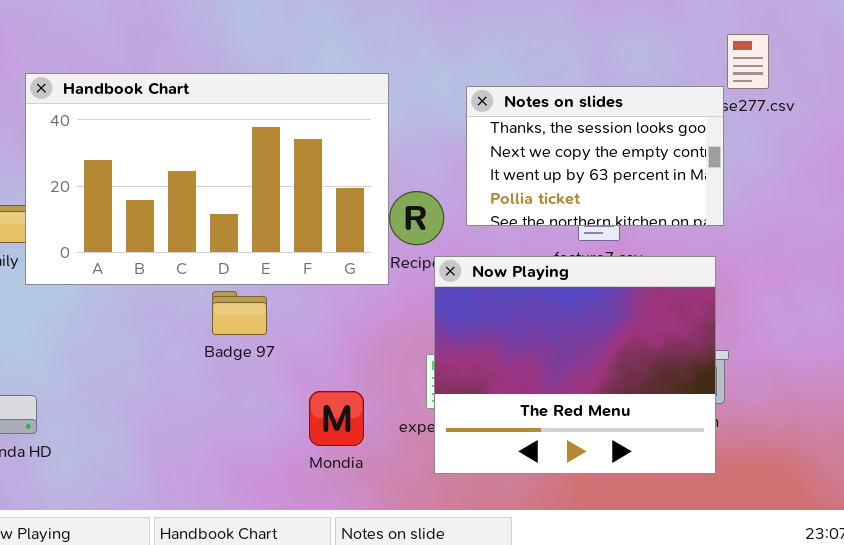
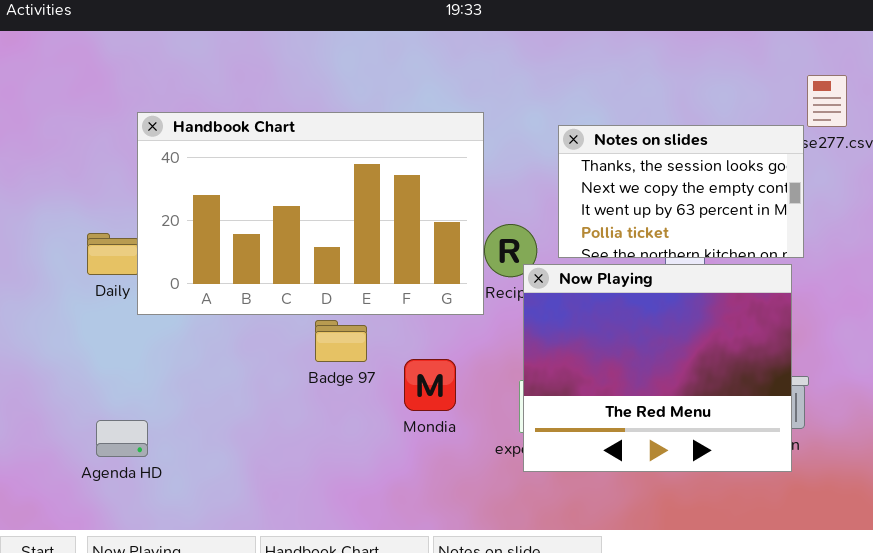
Now Playing: [434,256,716,474] -> [523,264,792,472], moved
Mondia: [309,391,364,446] -> [404,359,456,411], moved

